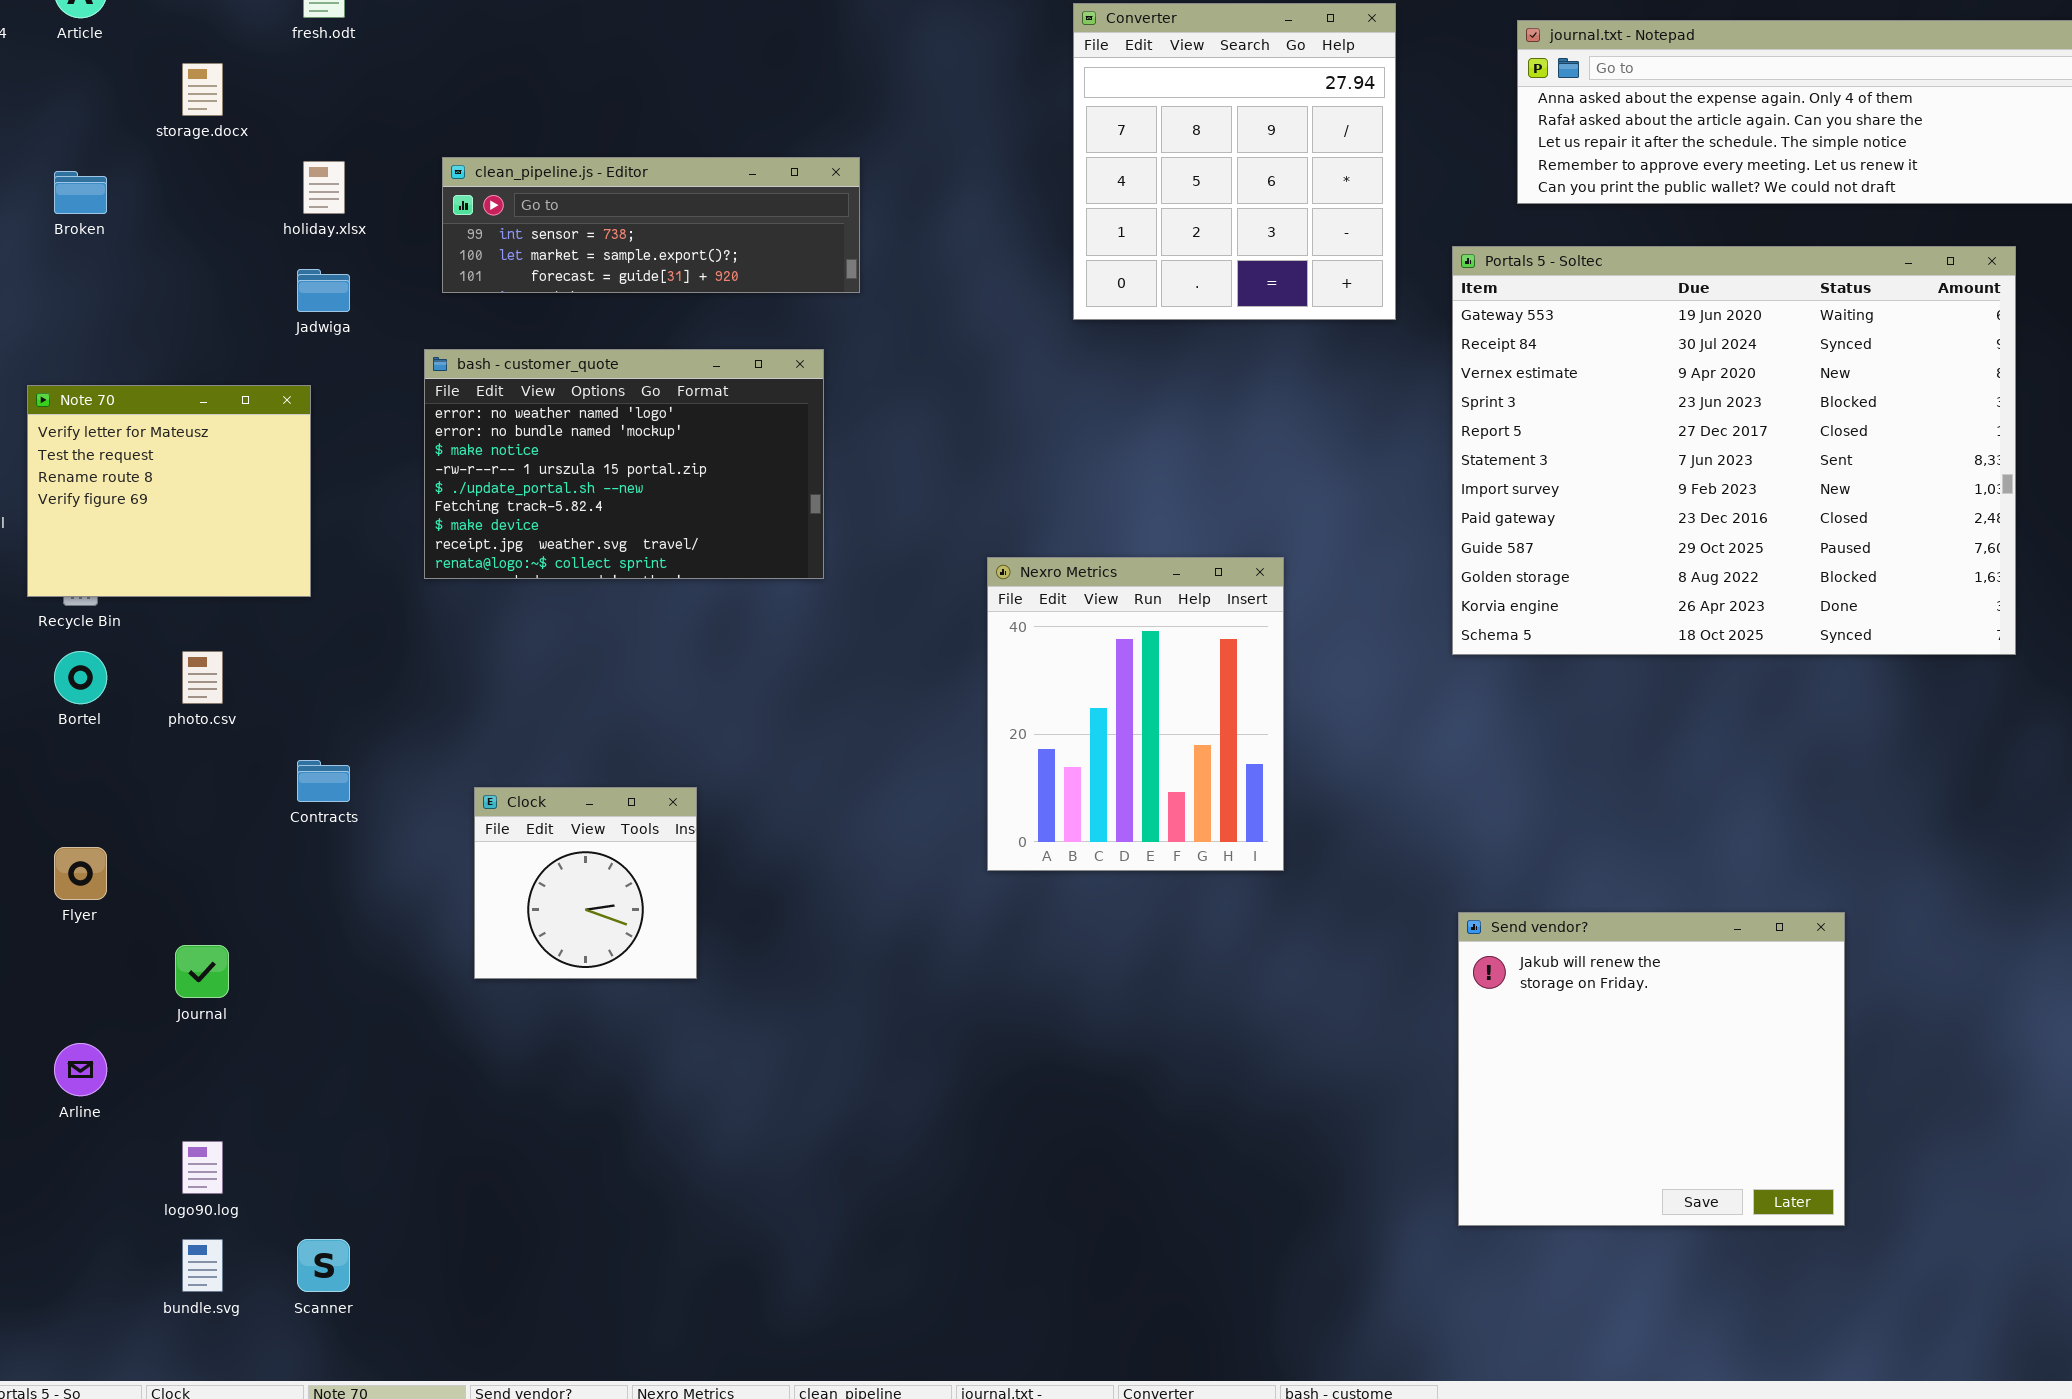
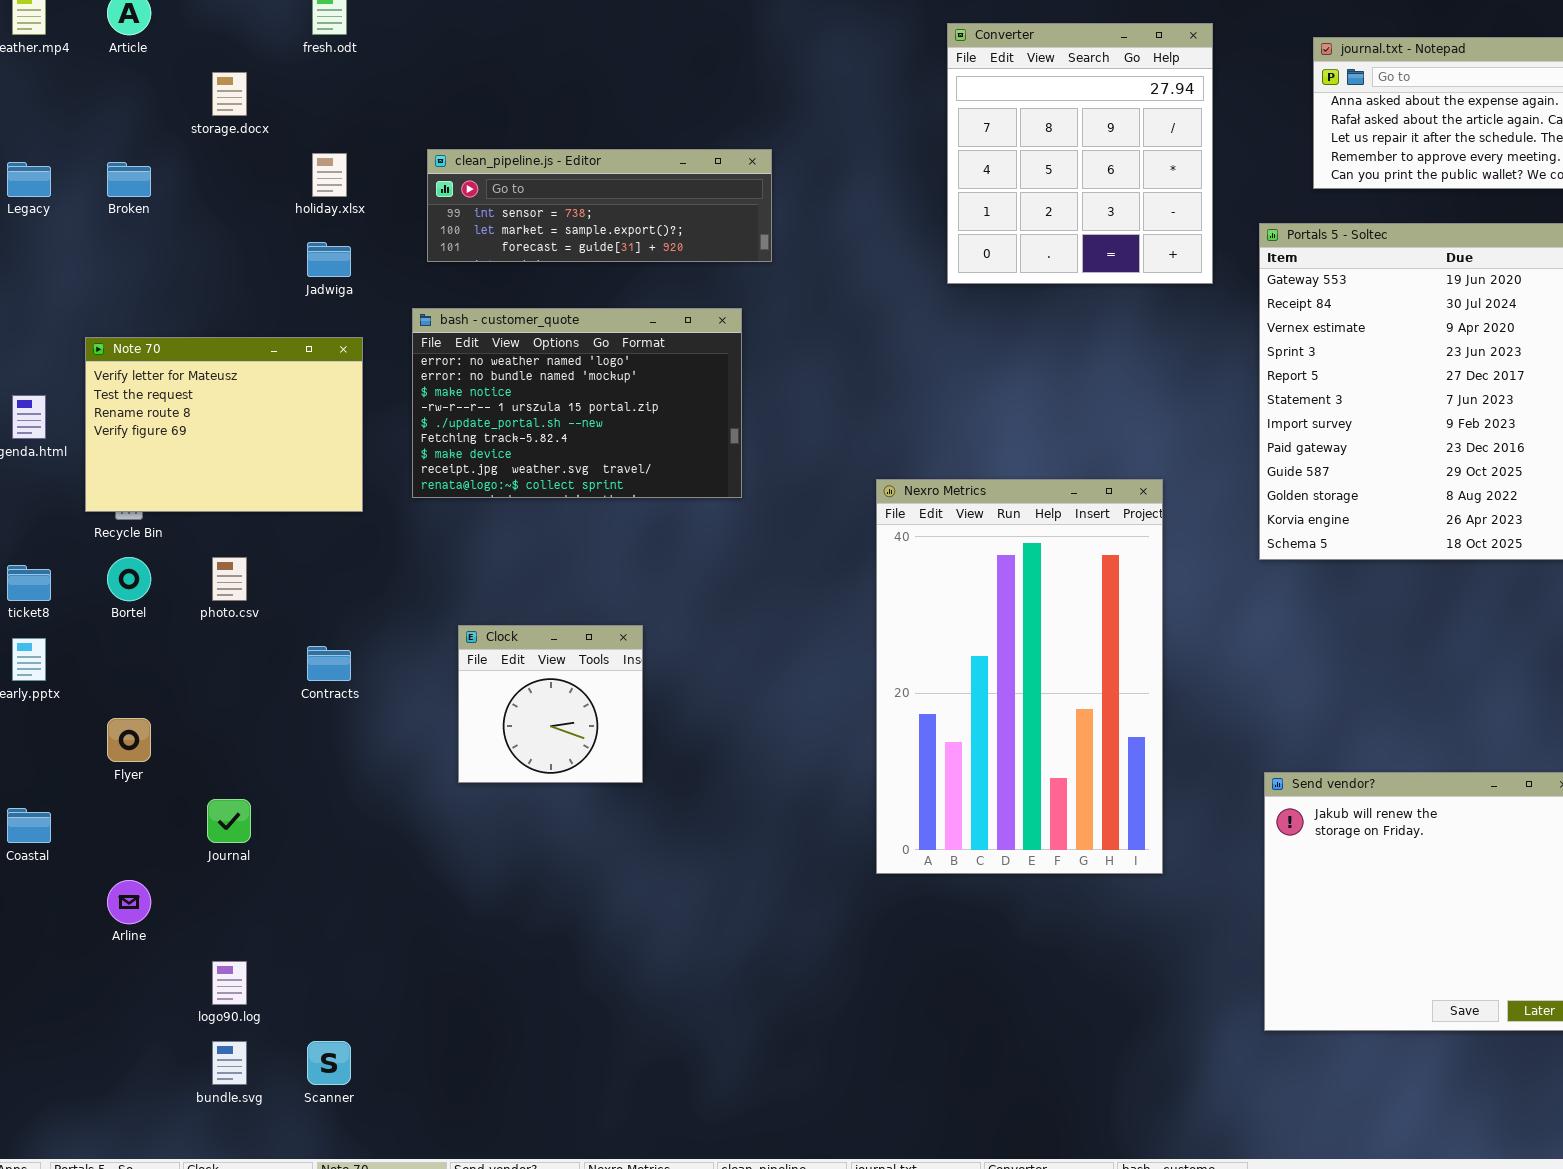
Note 70: [27,385,311,597] -> [85,337,363,512], resized
Nexro Metrics: [987,557,1284,871] -> [876,479,1163,874], resized
Clock: [474,787,697,979] -> [458,625,643,783], moved

